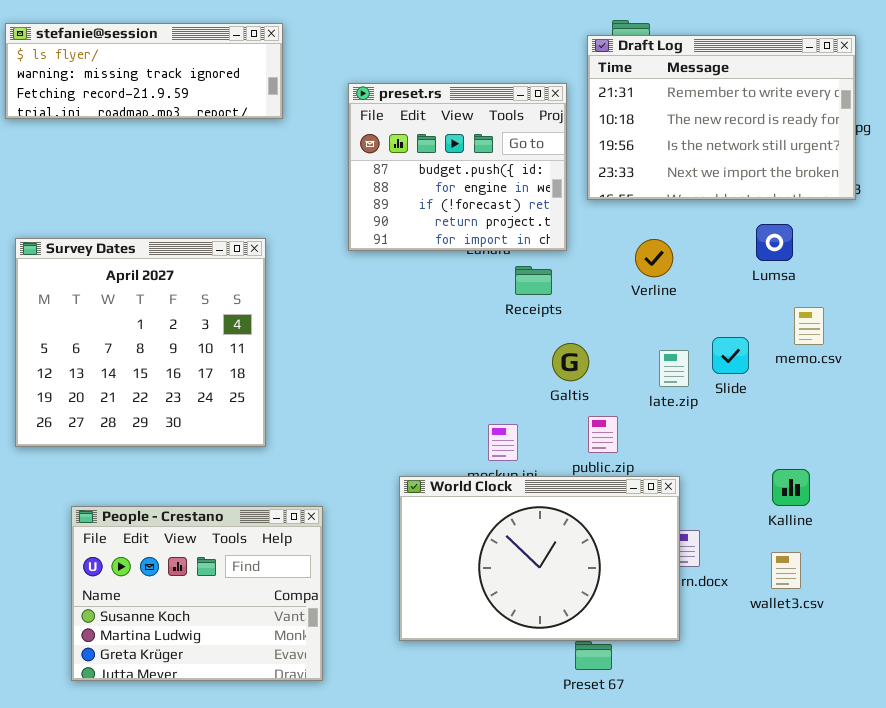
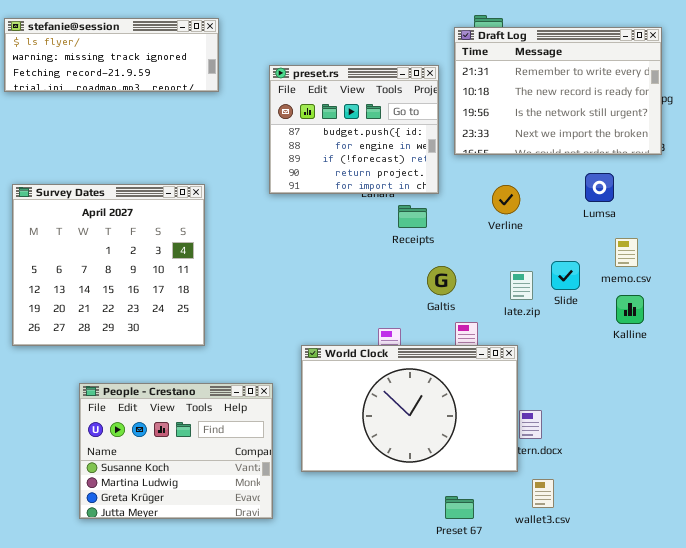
Kalline: [772,469,810,506] -> [616,295,644,324], moved
World Clock: [399,476,680,641] -> [301,345,518,472], moved
People - Crestano: [71,506,323,681] -> [79,383,273,519], moved
wallet3.csv: [771,552,801,589] -> [532,479,554,508], moved

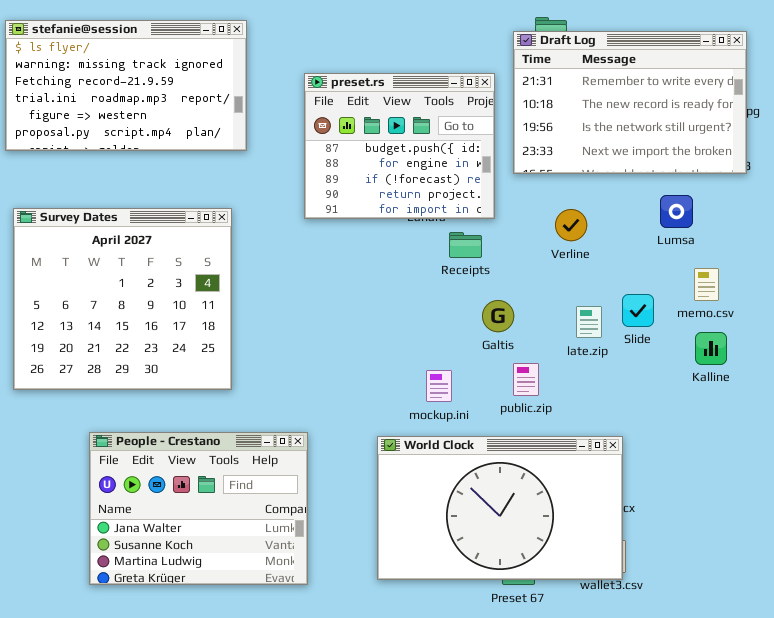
stefanie@session: [4,18,219,92] -> [5,20,247,151], resized
World Clock: [301,345,518,472] -> [377,436,623,580], moved
People - Crestano: [79,383,273,519] -> [89,432,308,585], scrolled up 1 row

